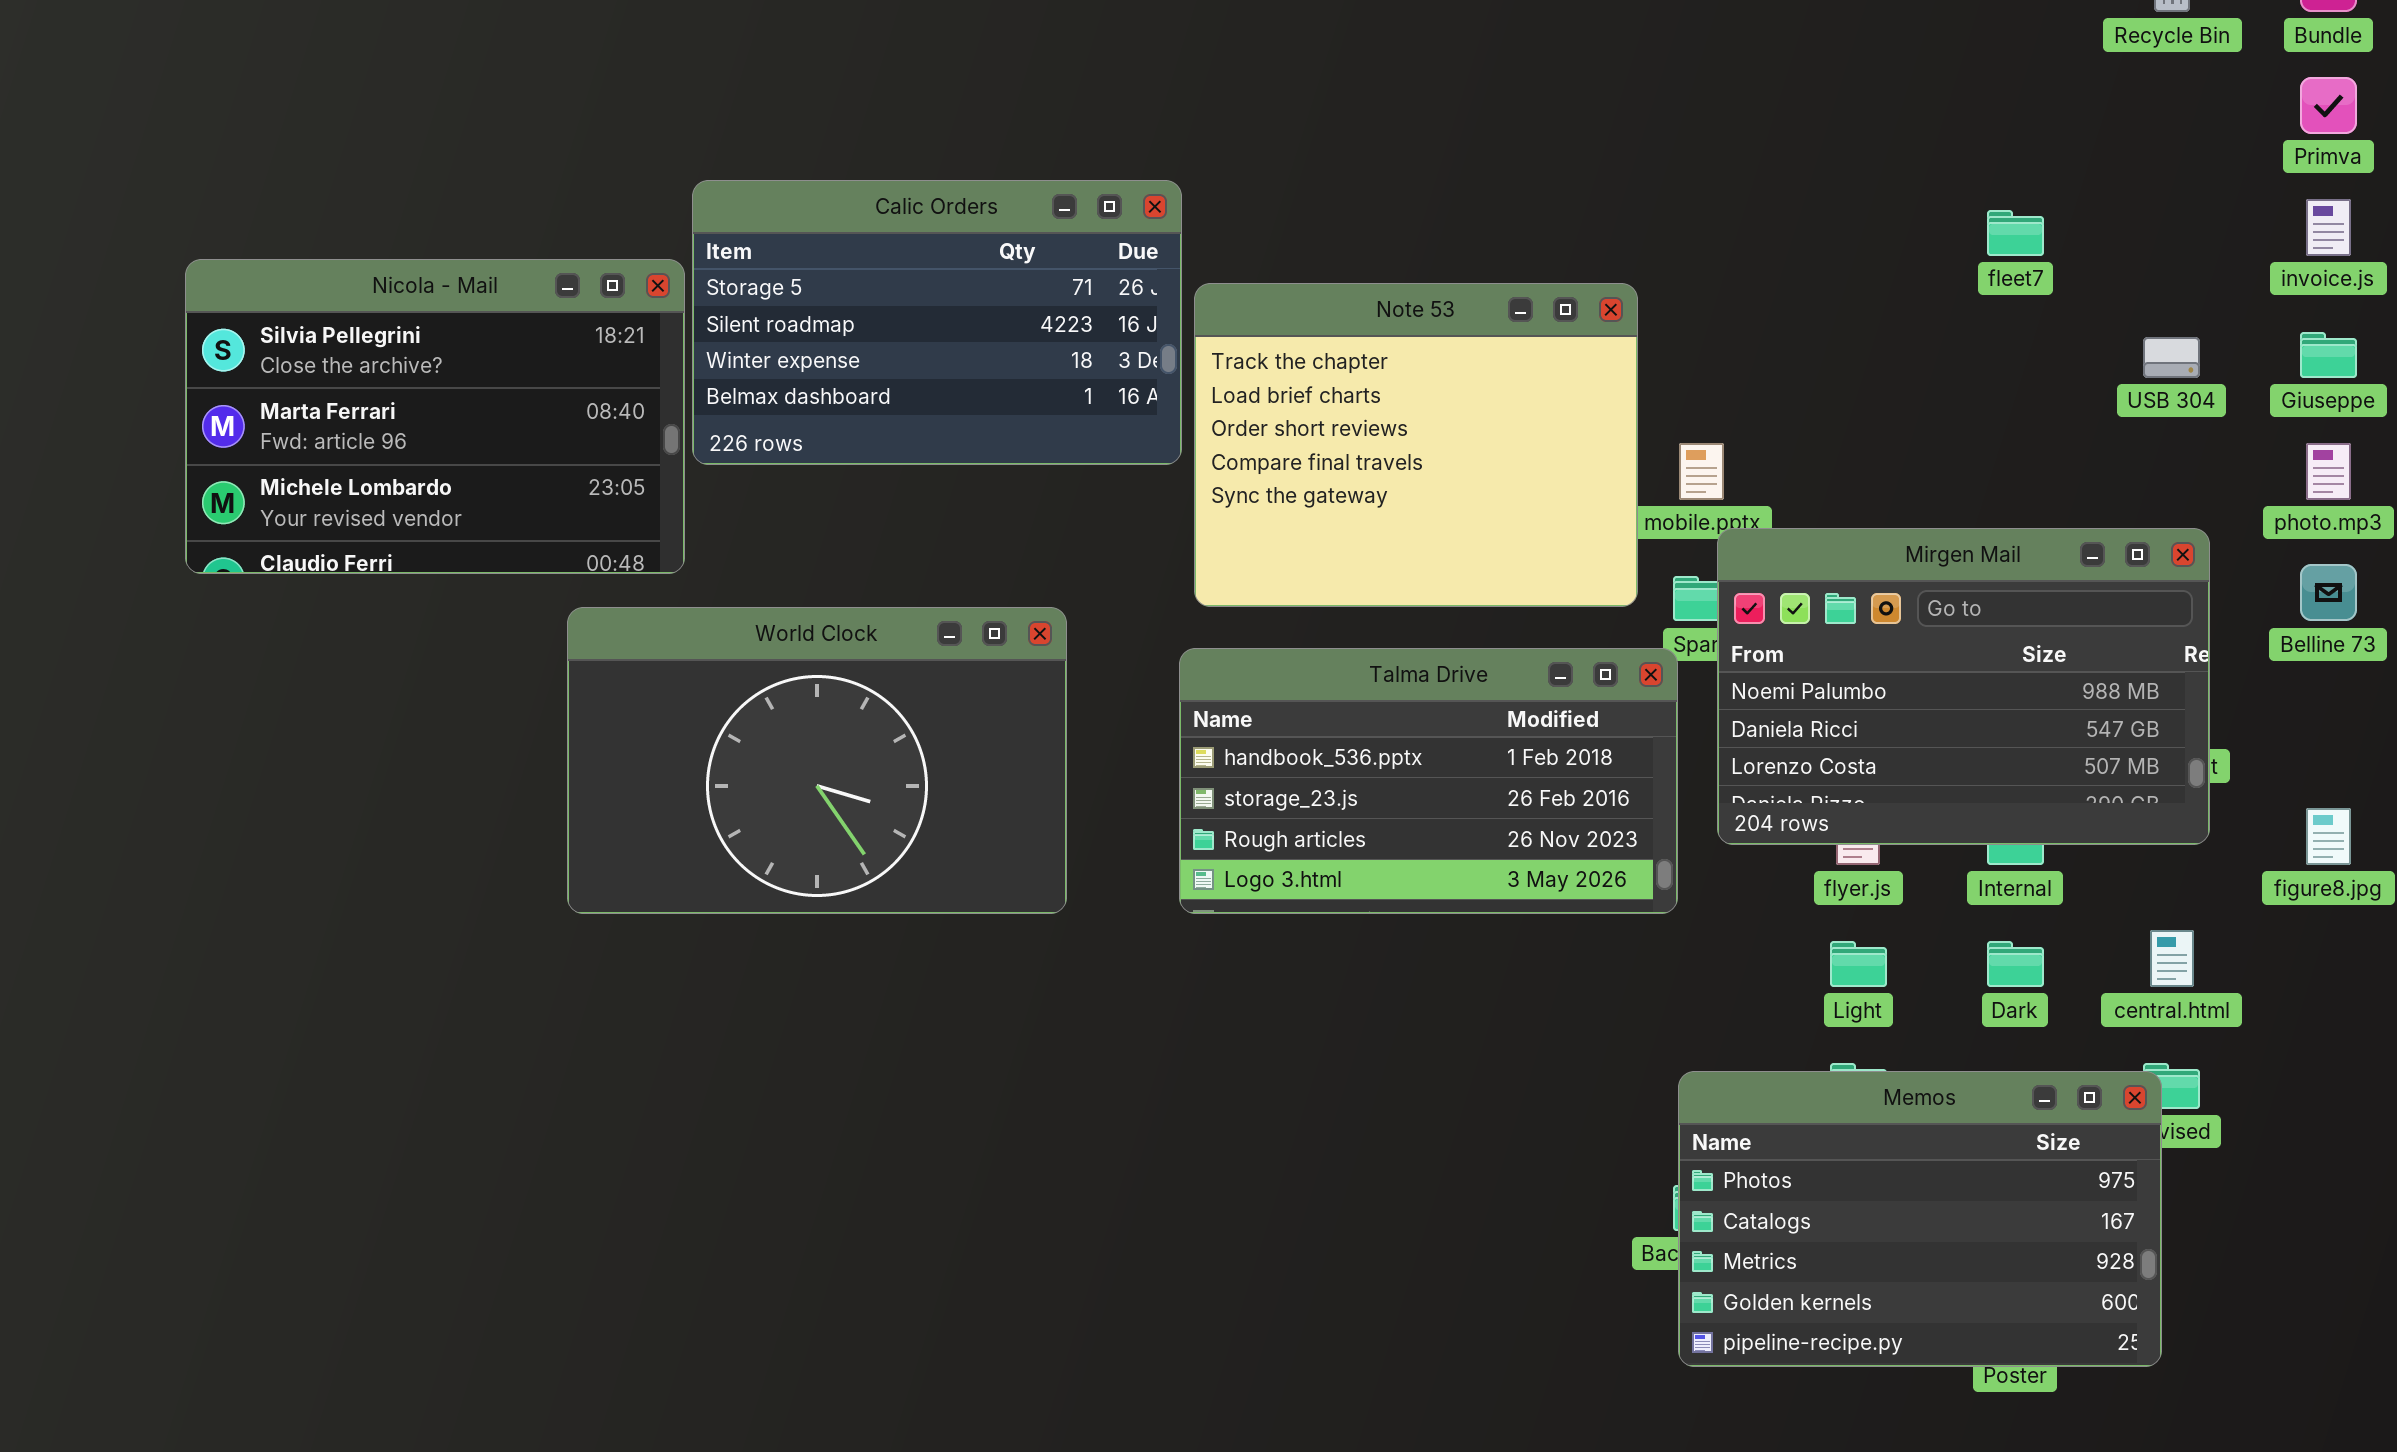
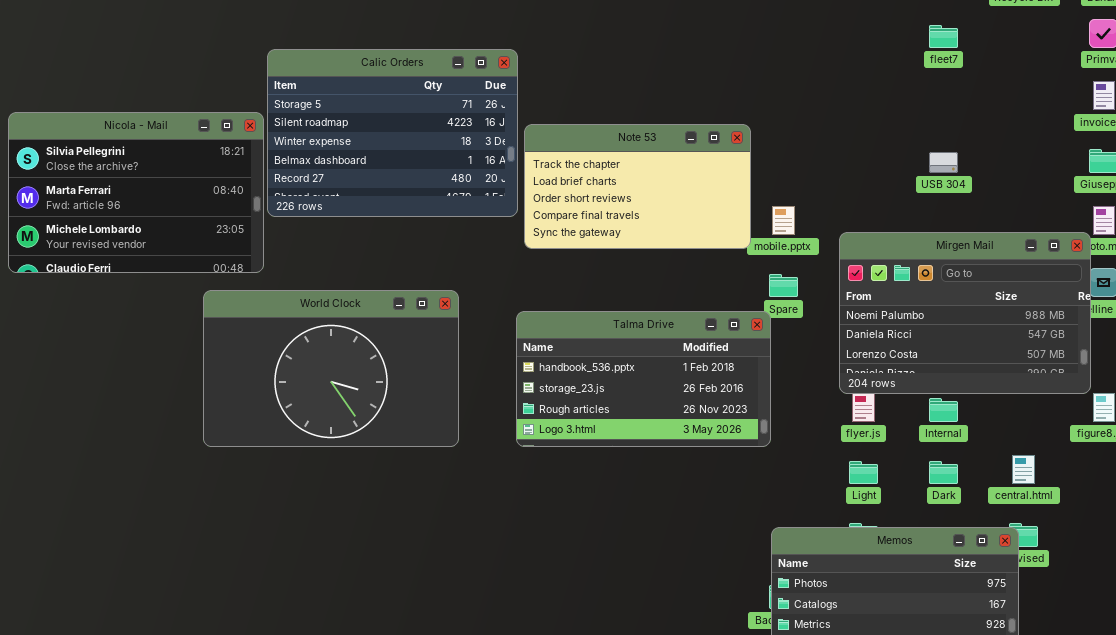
Calic Orders: [692,180,1182,465] -> [267,49,518,217], resized
fleet7: [1987,210,2044,256] -> [929,25,958,48], moved
Note 53: [1194,283,1638,607] -> [524,124,751,249], resized
USB 304: [2143,337,2200,378] -> [929,152,958,173], moved
Mirgen Mail: [1717,528,2210,845] -> [839,232,1091,394], moved

